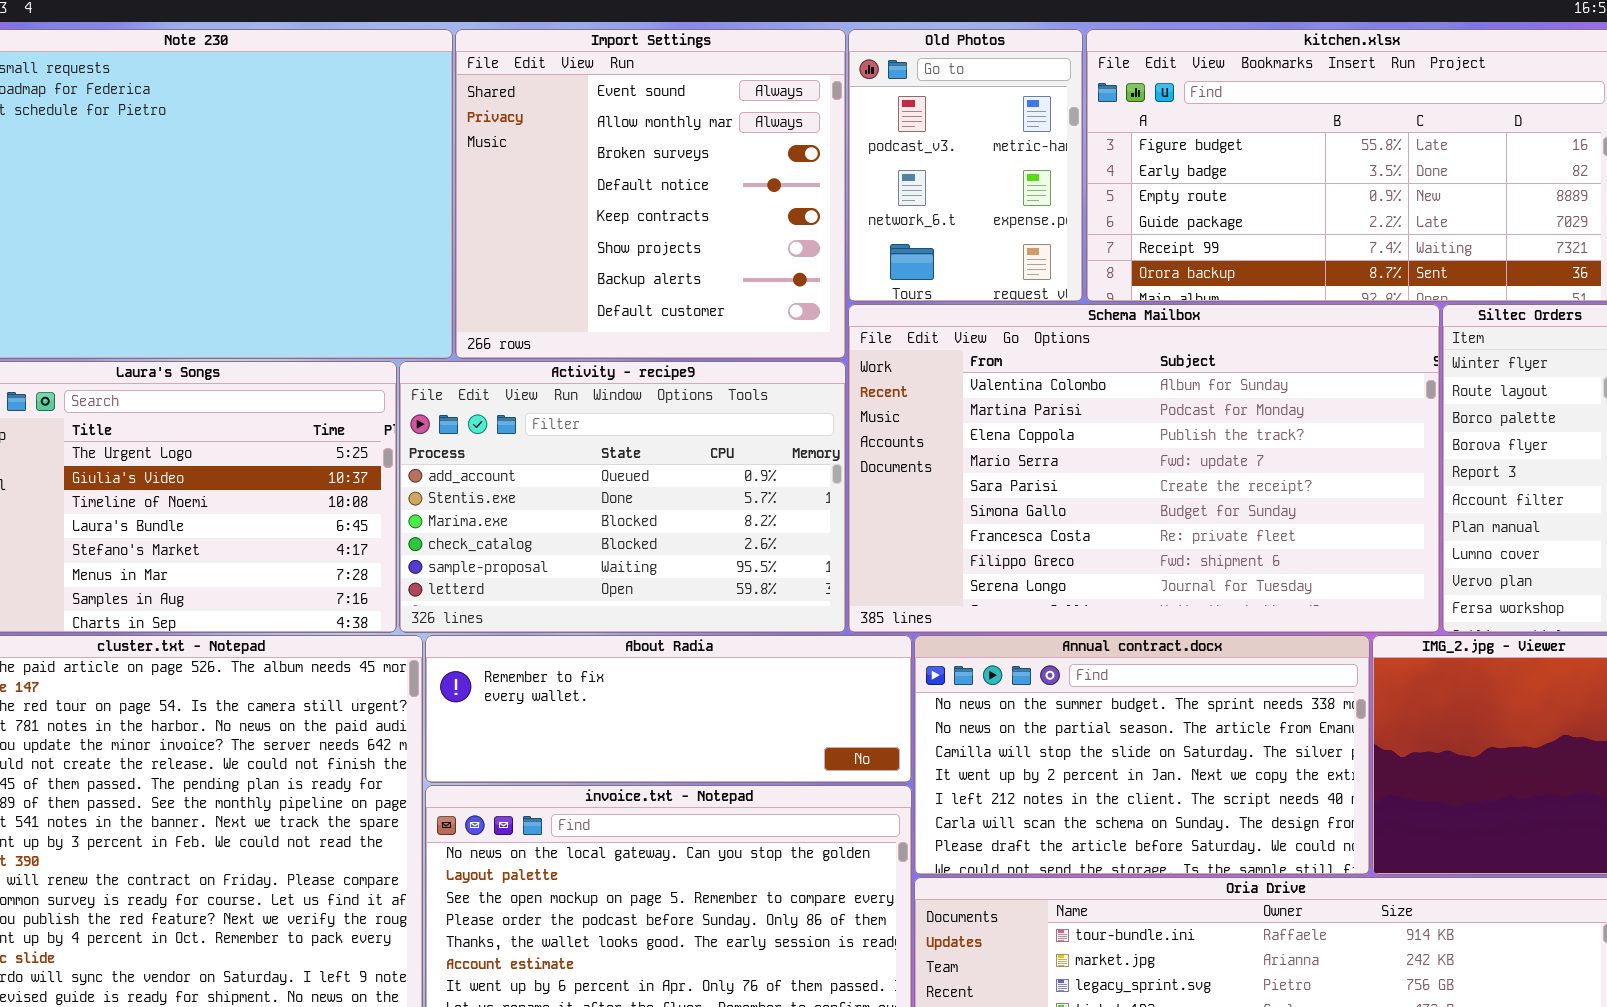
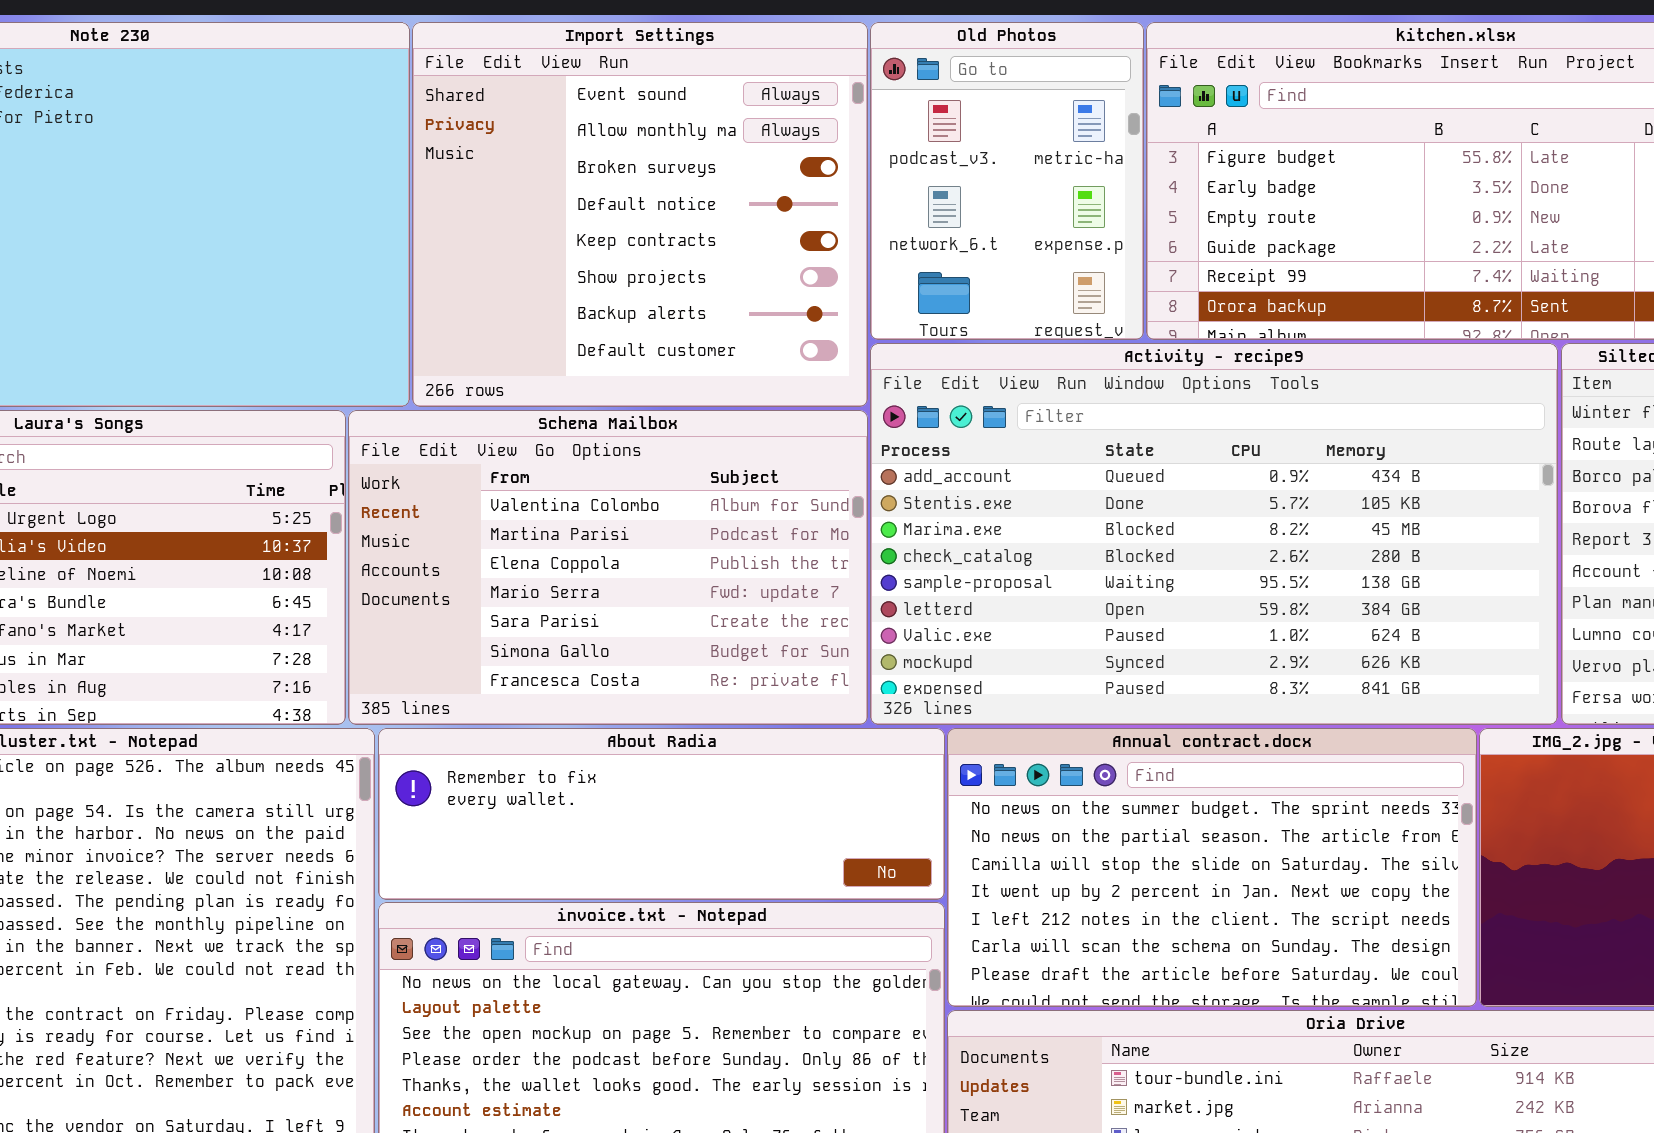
Schema Mailbox: [848,304,1440,633] -> [348,410,868,725], moved, resized
Activity - recipe9: [399,361,846,633] -> [870,343,1558,725], moved, resized

